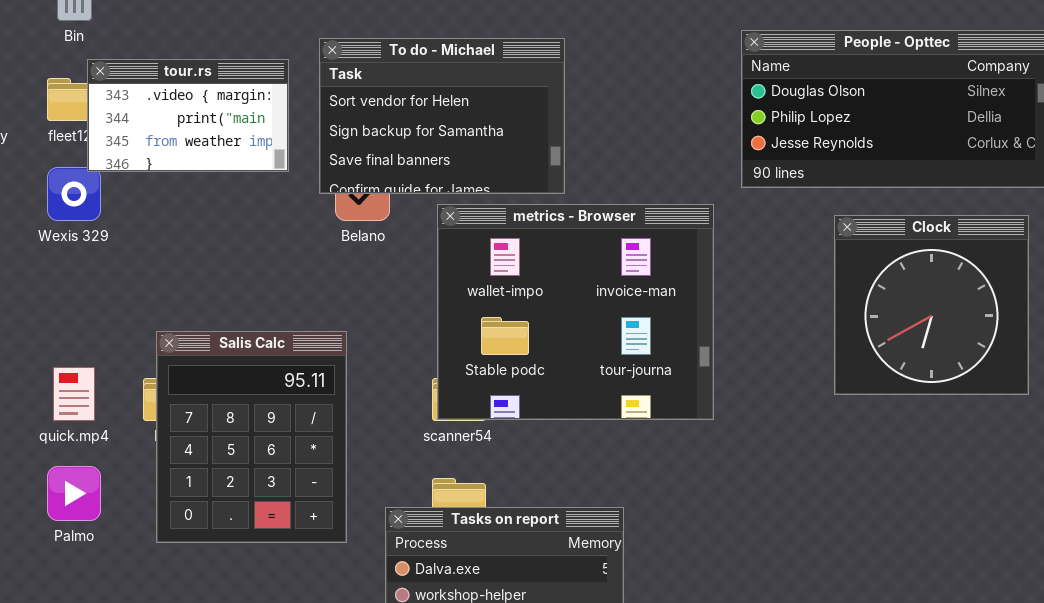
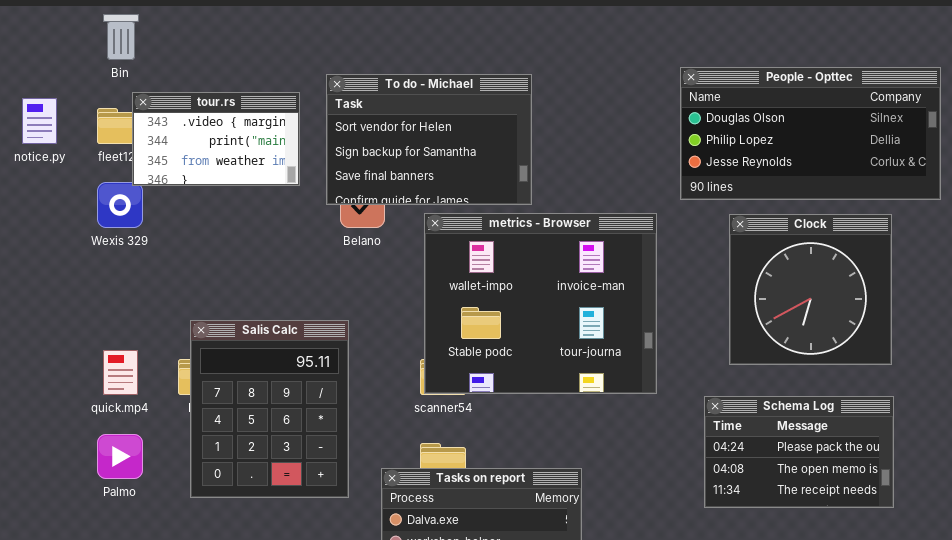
Clock: [834,215,1029,395] -> [729,214,892,365], moved
Schema Log: none -> [704,396,894,508], opened

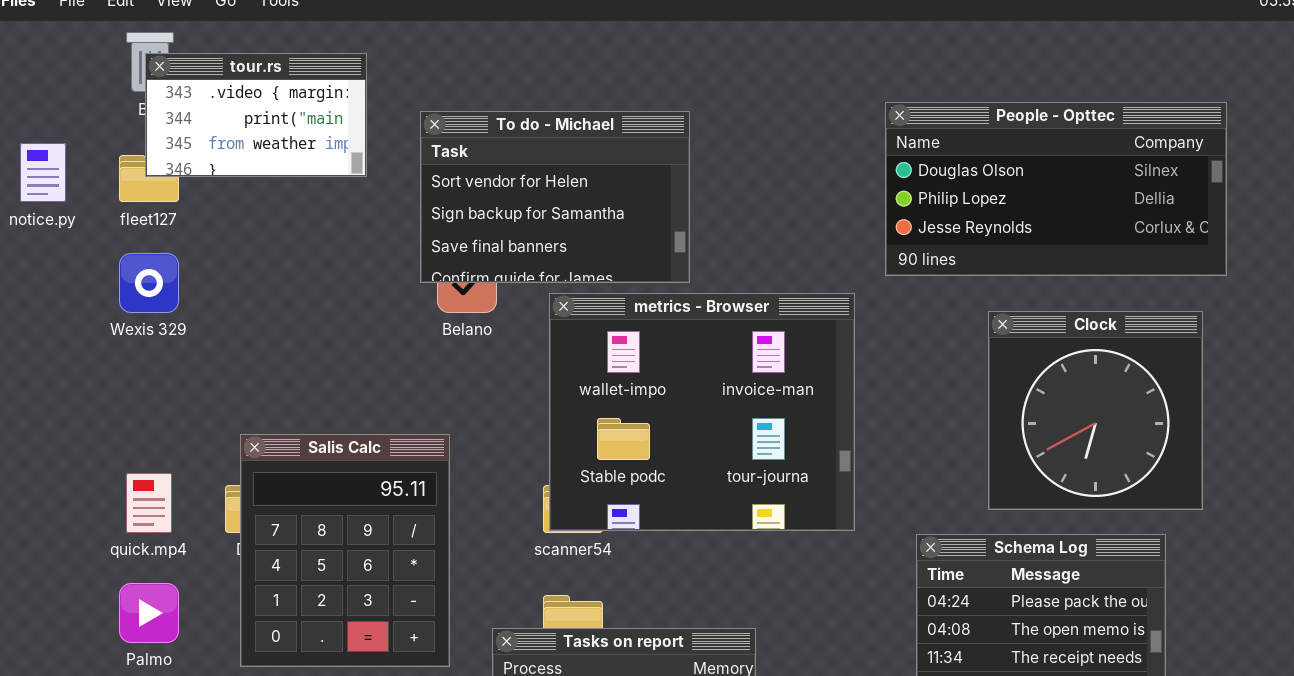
tour.rs: [132,92,300,186] -> [145,53,367,177], moved
Clock: [729,214,892,365] -> [988,311,1203,510], moved

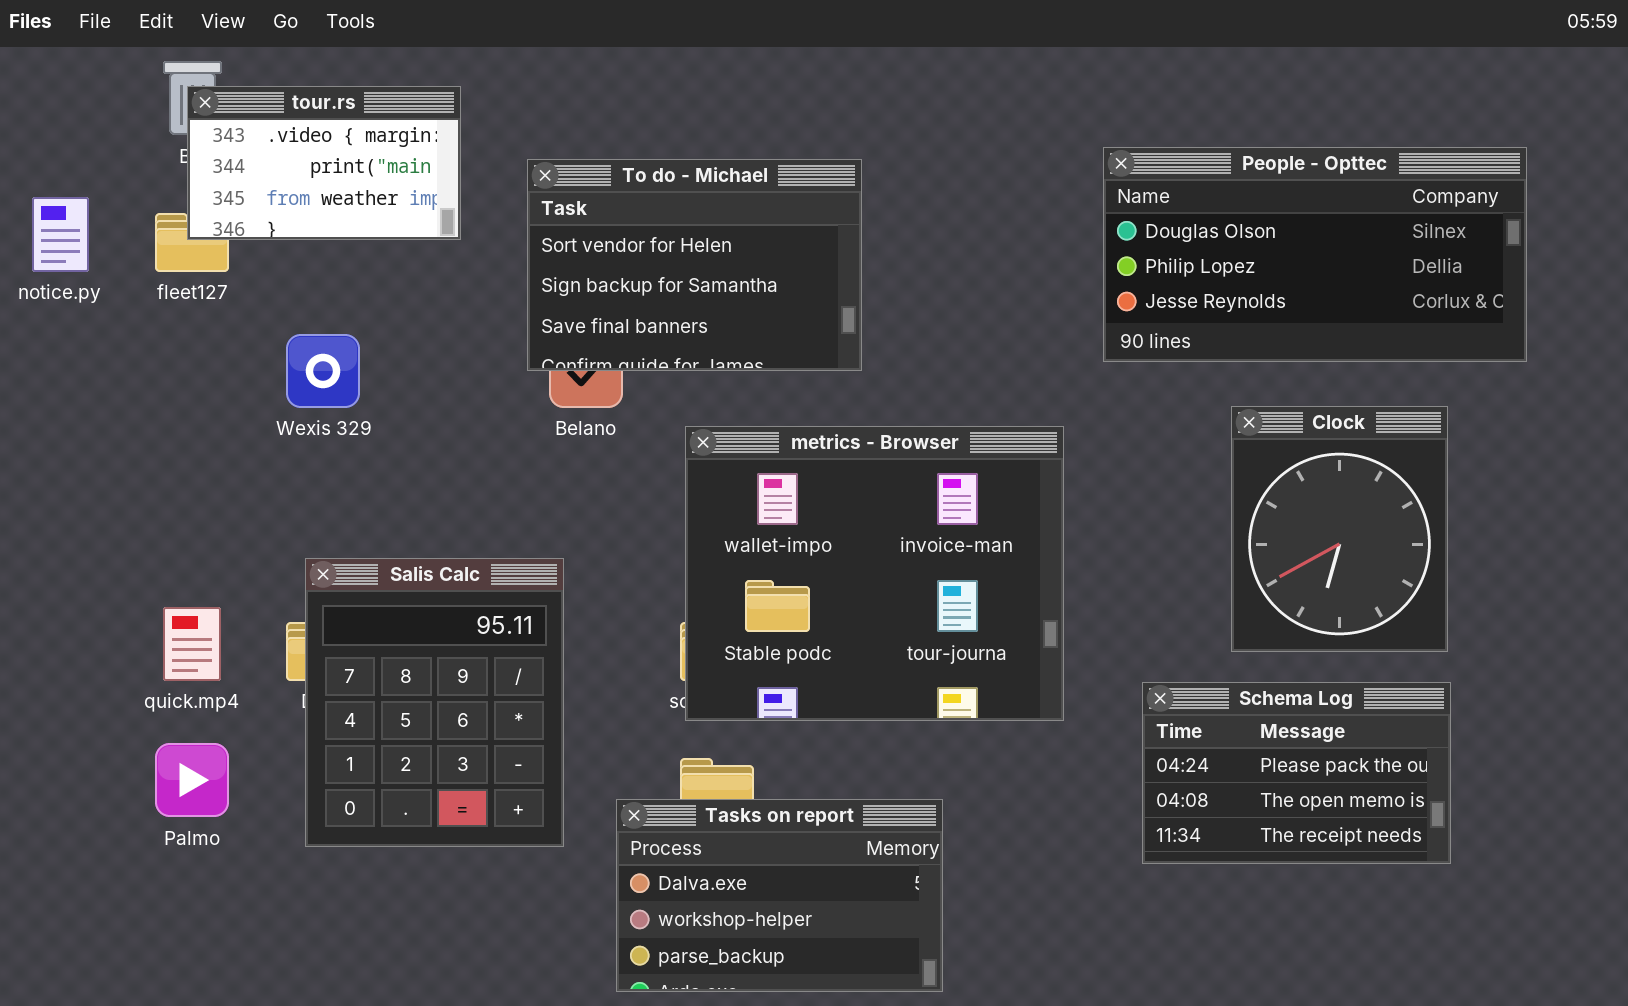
Wexis 329: [119,253,179,313] -> [286,334,360,408], moved
metrics - Browser: [549,293,855,531] -> [685,426,1064,721], moved
Clock: [988,311,1203,510] -> [1231,406,1448,652], resized

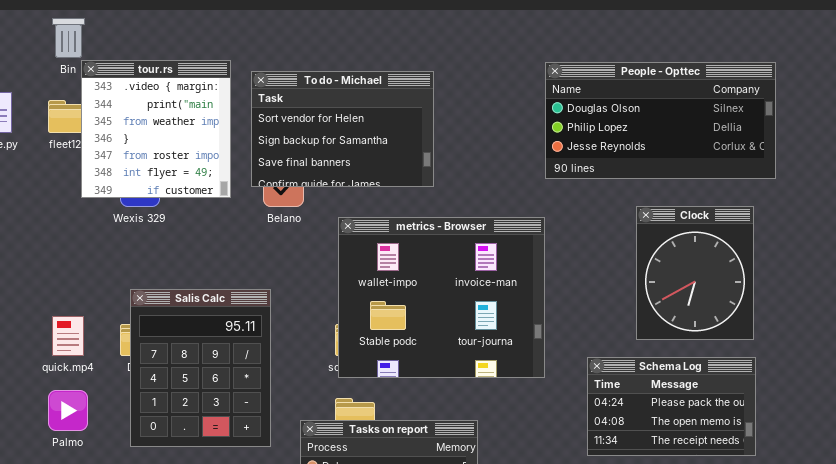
tour.rs: [187,86,461,240] -> [81,60,231,198], moved, resized
People - Opttec: [1103,147,1527,362] -> [545,62,776,179], moved

